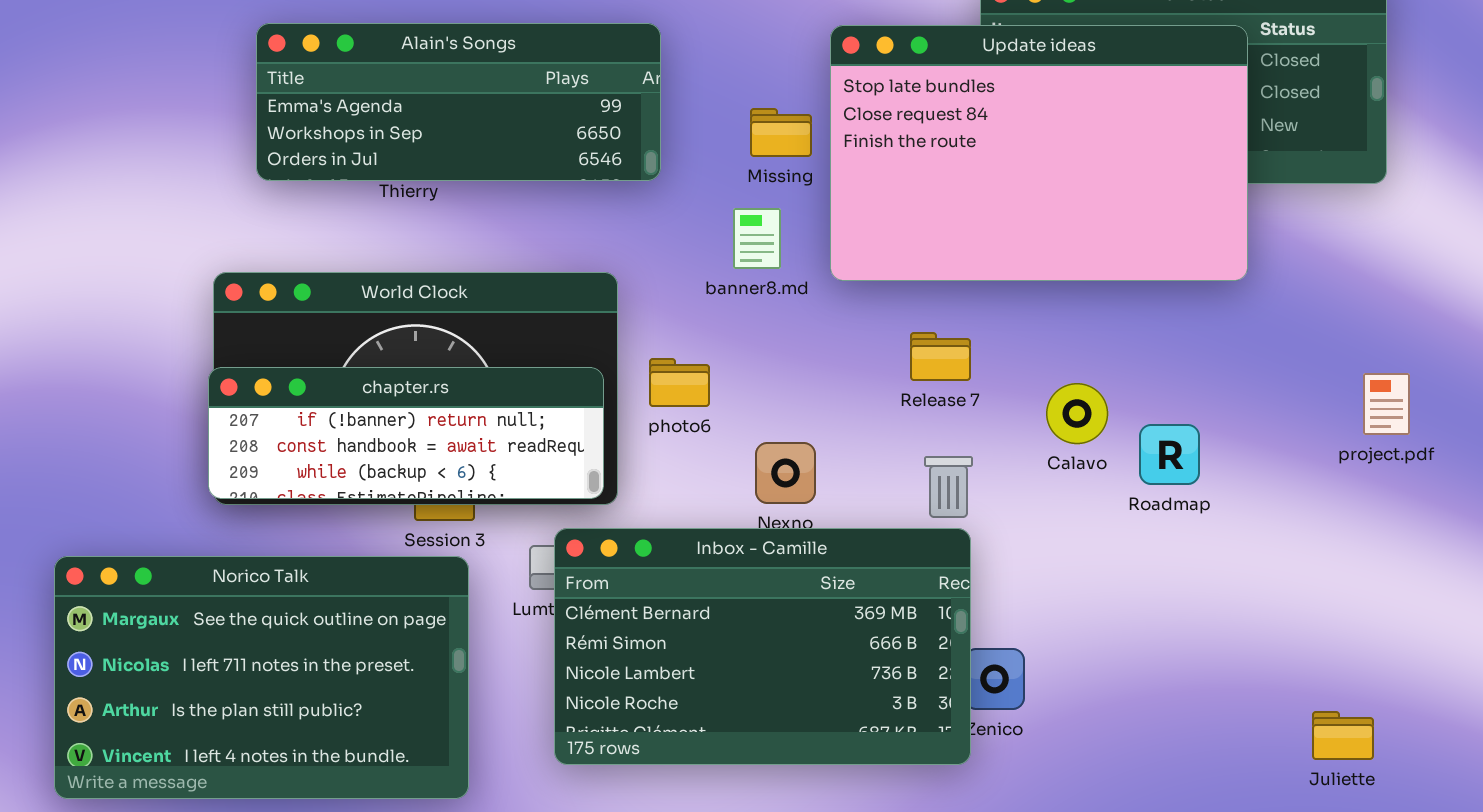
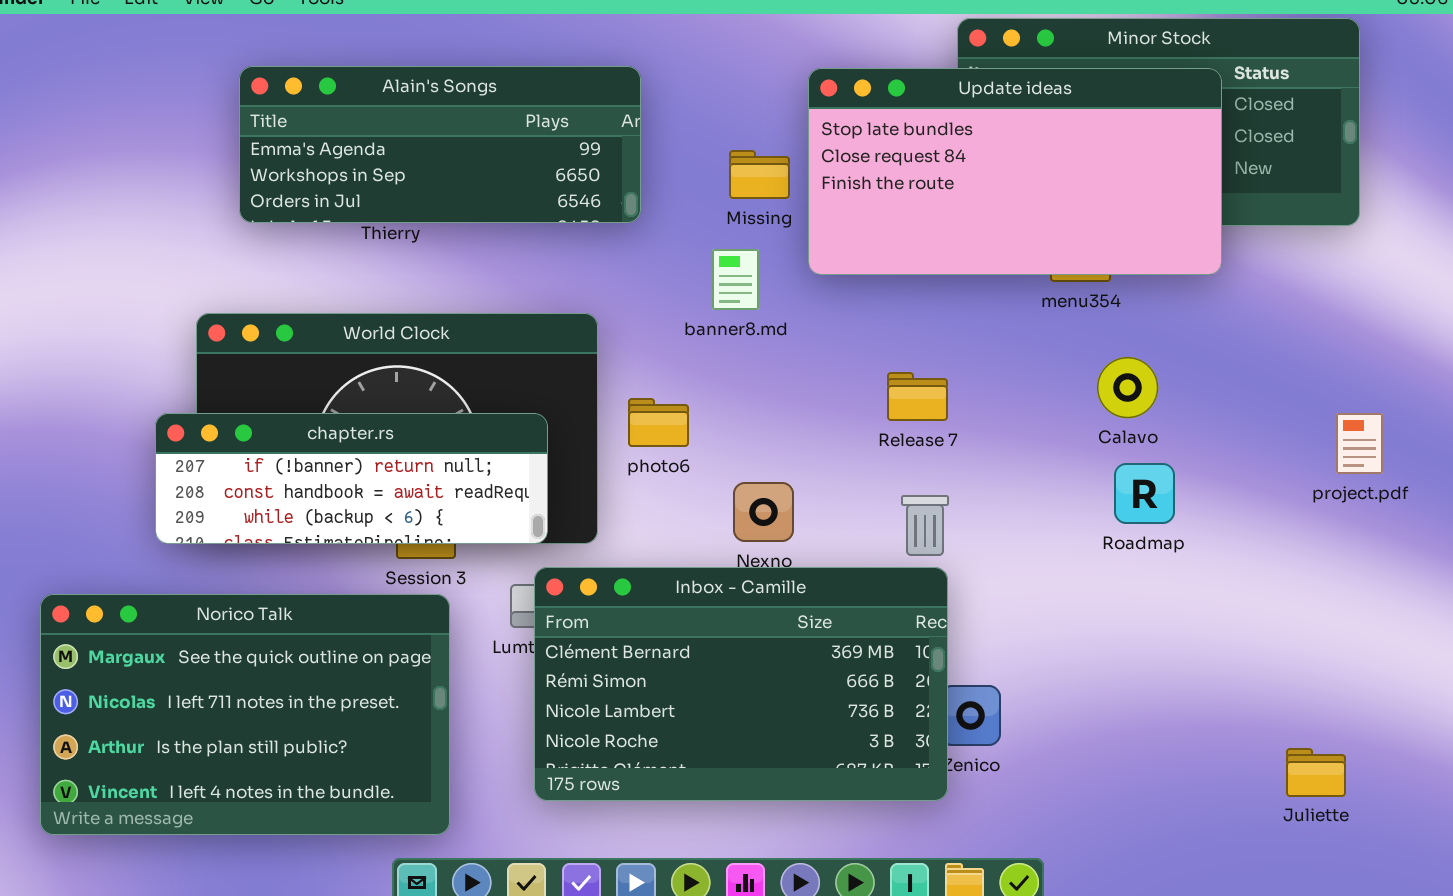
Update ideas: [830,25,1248,281] -> [808,68,1222,275], resized
chapter.rs: [208,367,604,499] -> [155,413,548,544], moved
Calavo: [1046,383,1108,444] -> [1097,357,1158,418], moved

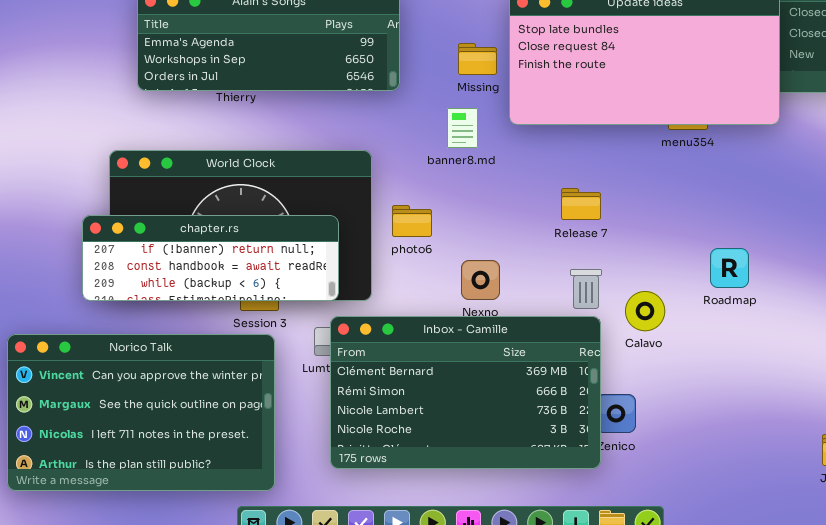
Calavo: [1097,357,1158,418] -> [625,291,665,331], moved
Norico Talk: [40,594,450,835] -> [7,334,275,491], scrolled up 1 row

